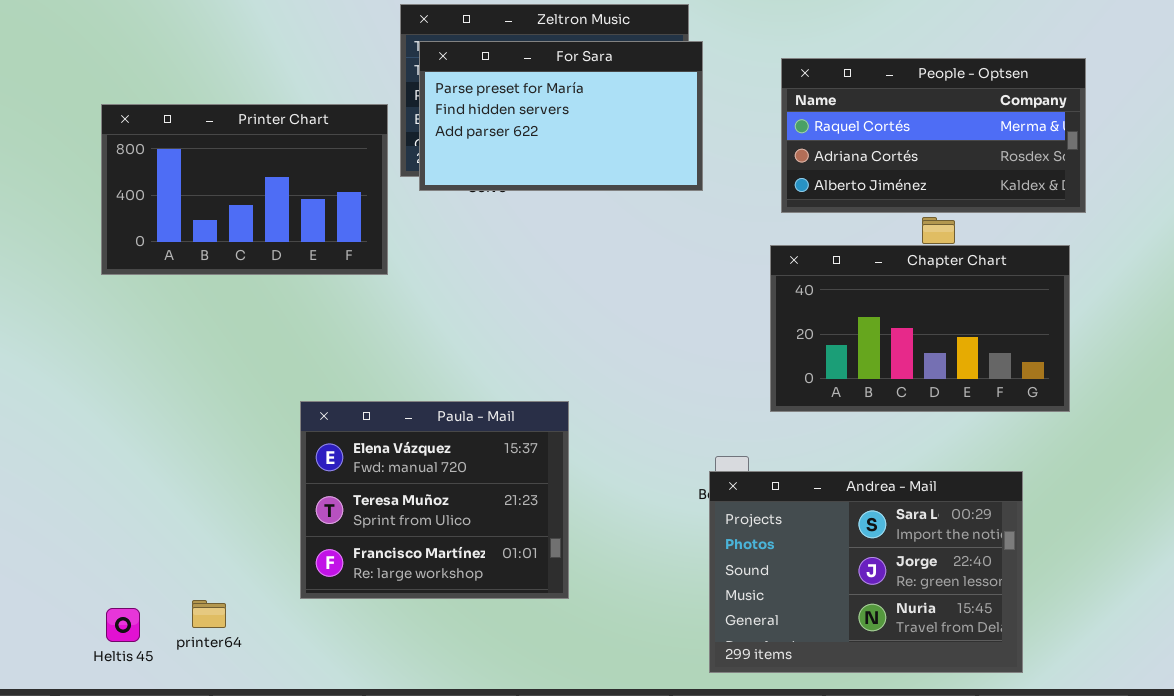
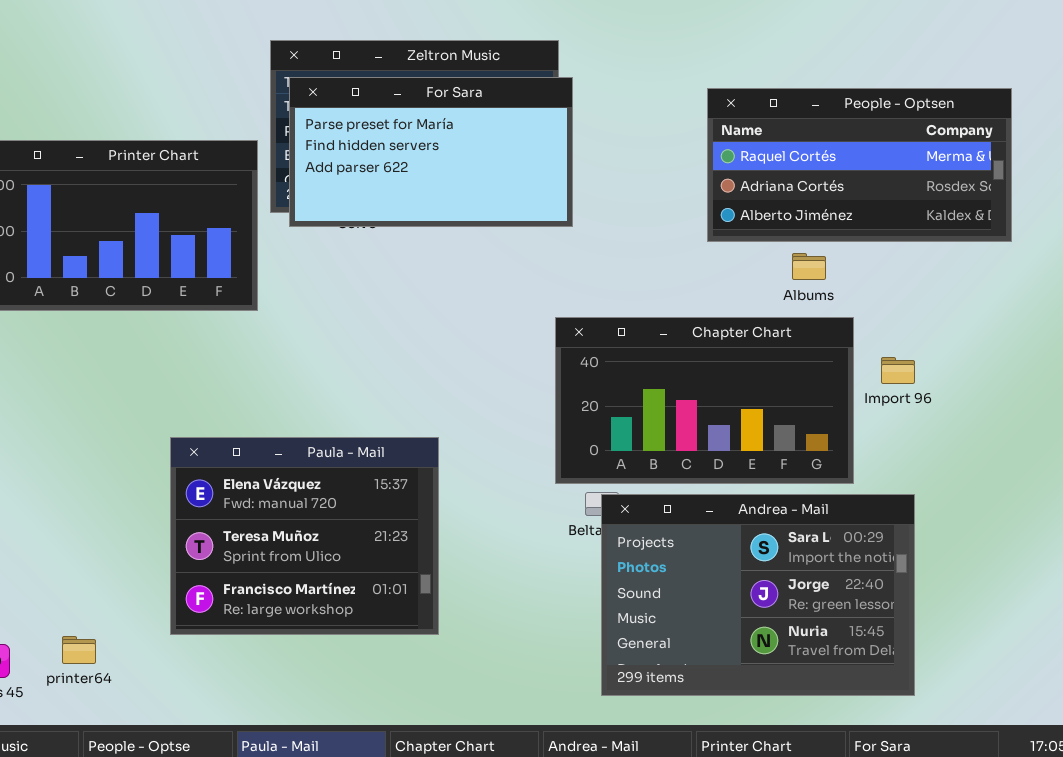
People - Optsen: [781,58,1086,213] -> [707,88,1012,242], moved
Chapter Chart: [770,245,1070,412] -> [555,317,854,484], moved
Andrea - Mail: [709,471,1023,673] -> [601,494,915,696], moved

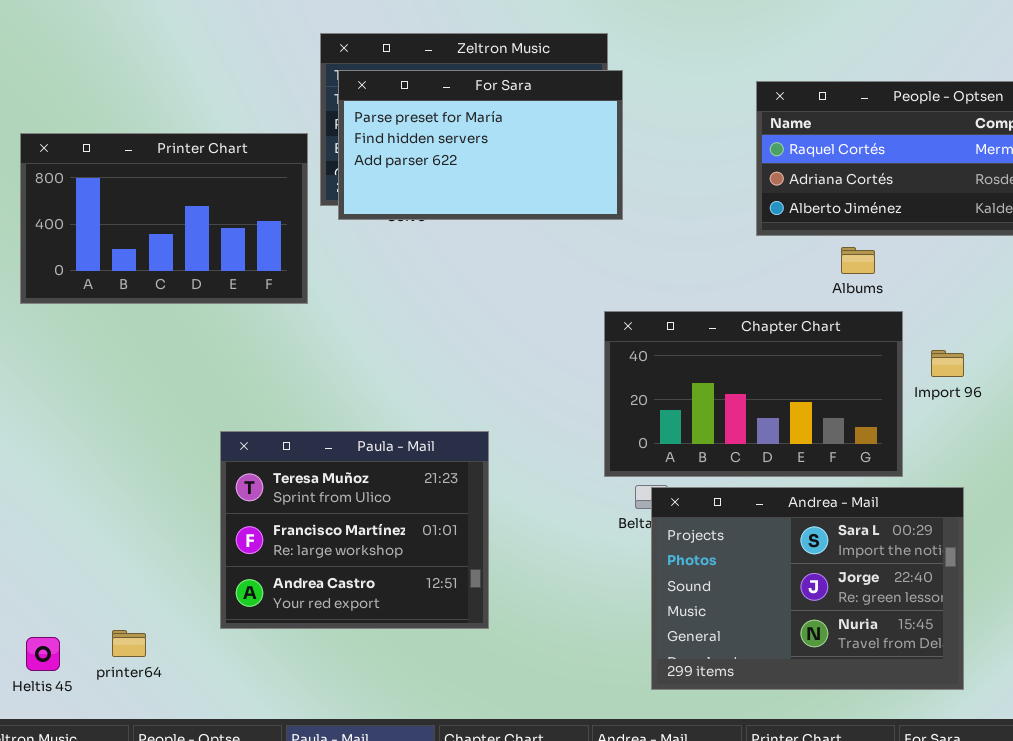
Paula - Mail: [170,437,439,635] -> [220,431,489,629], scrolled down 1 row

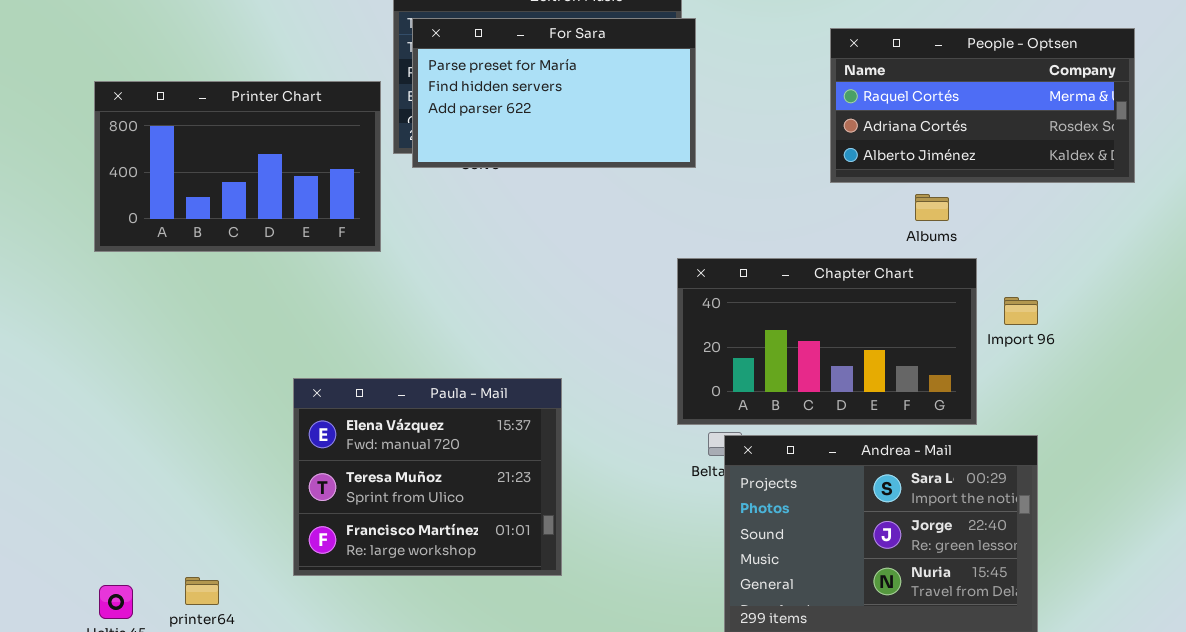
Paula - Mail: [220,431,489,629] -> [293,378,562,576], scrolled up 1 row

